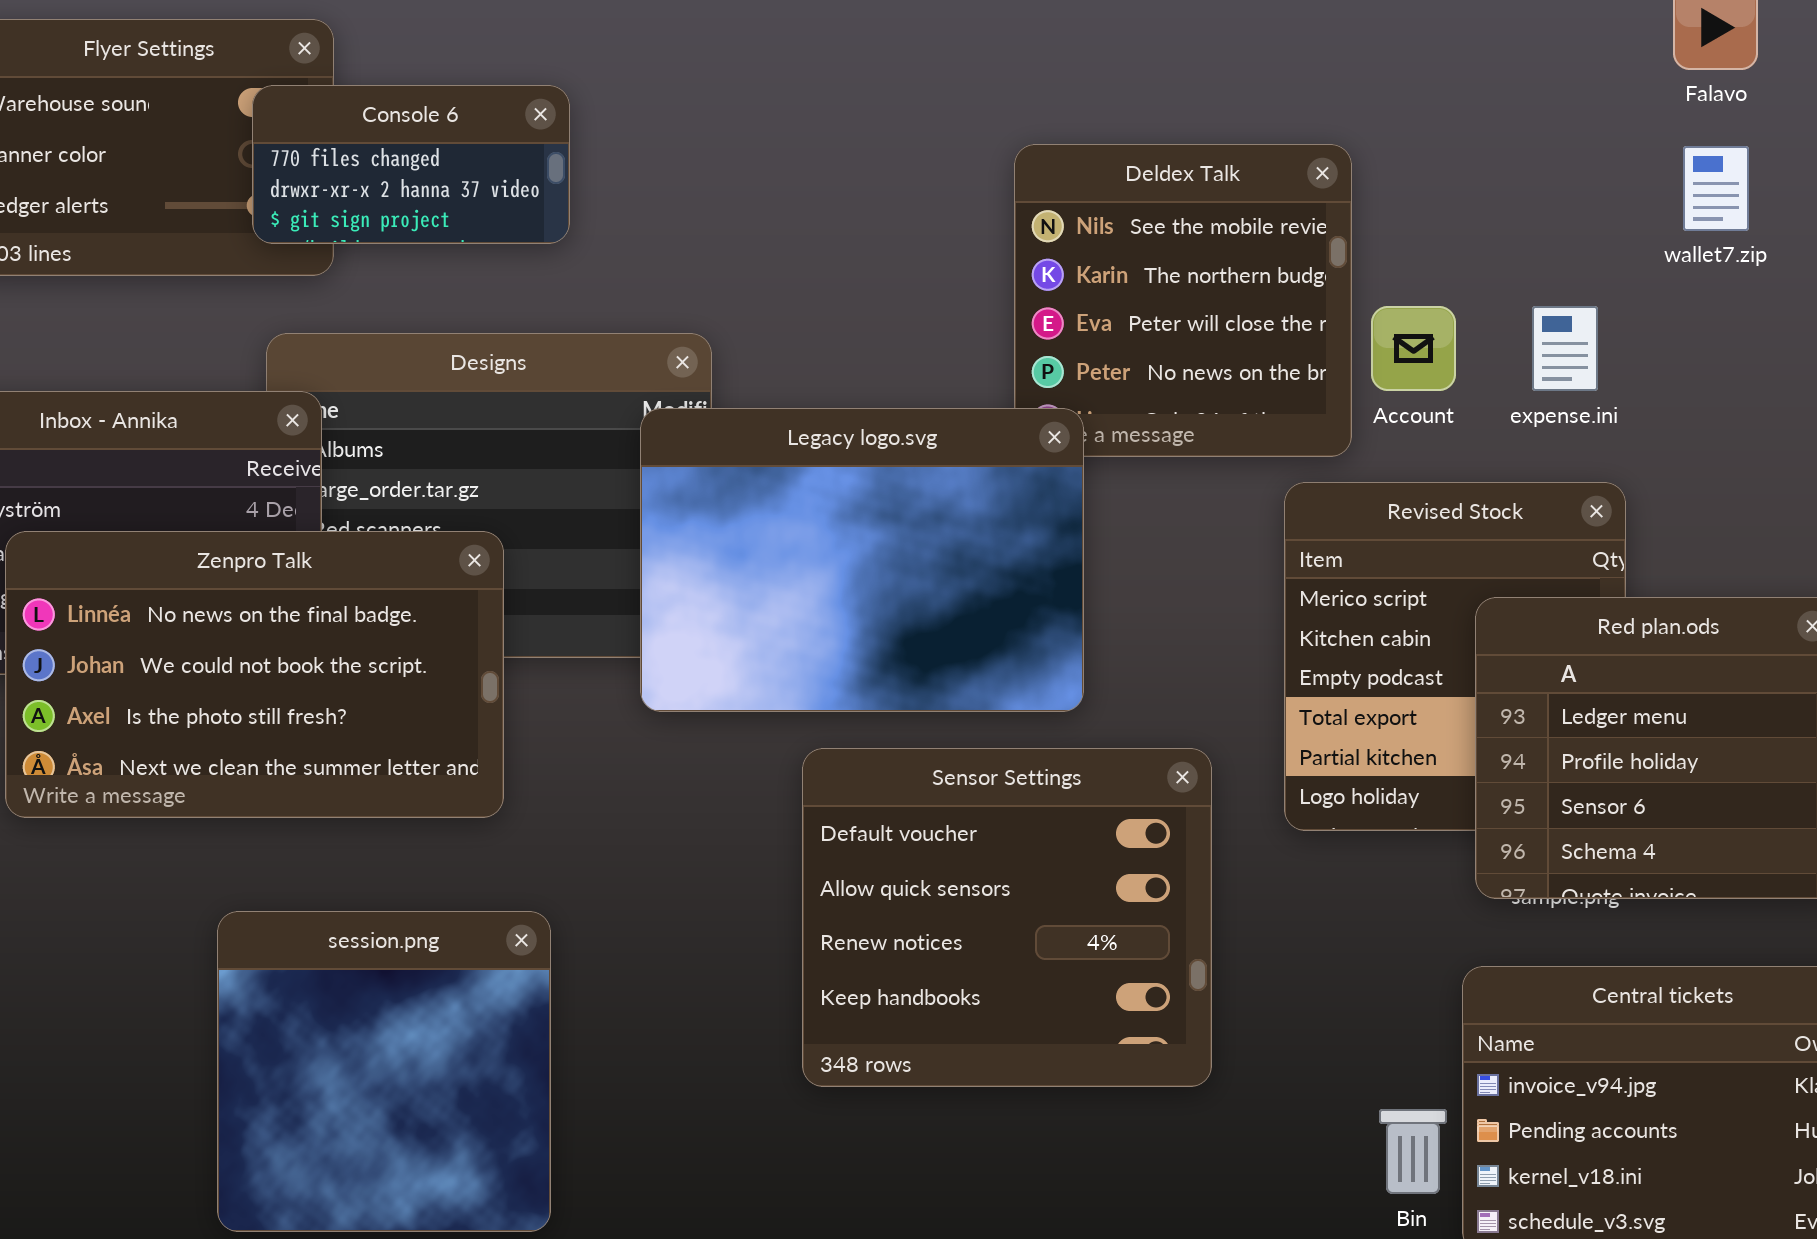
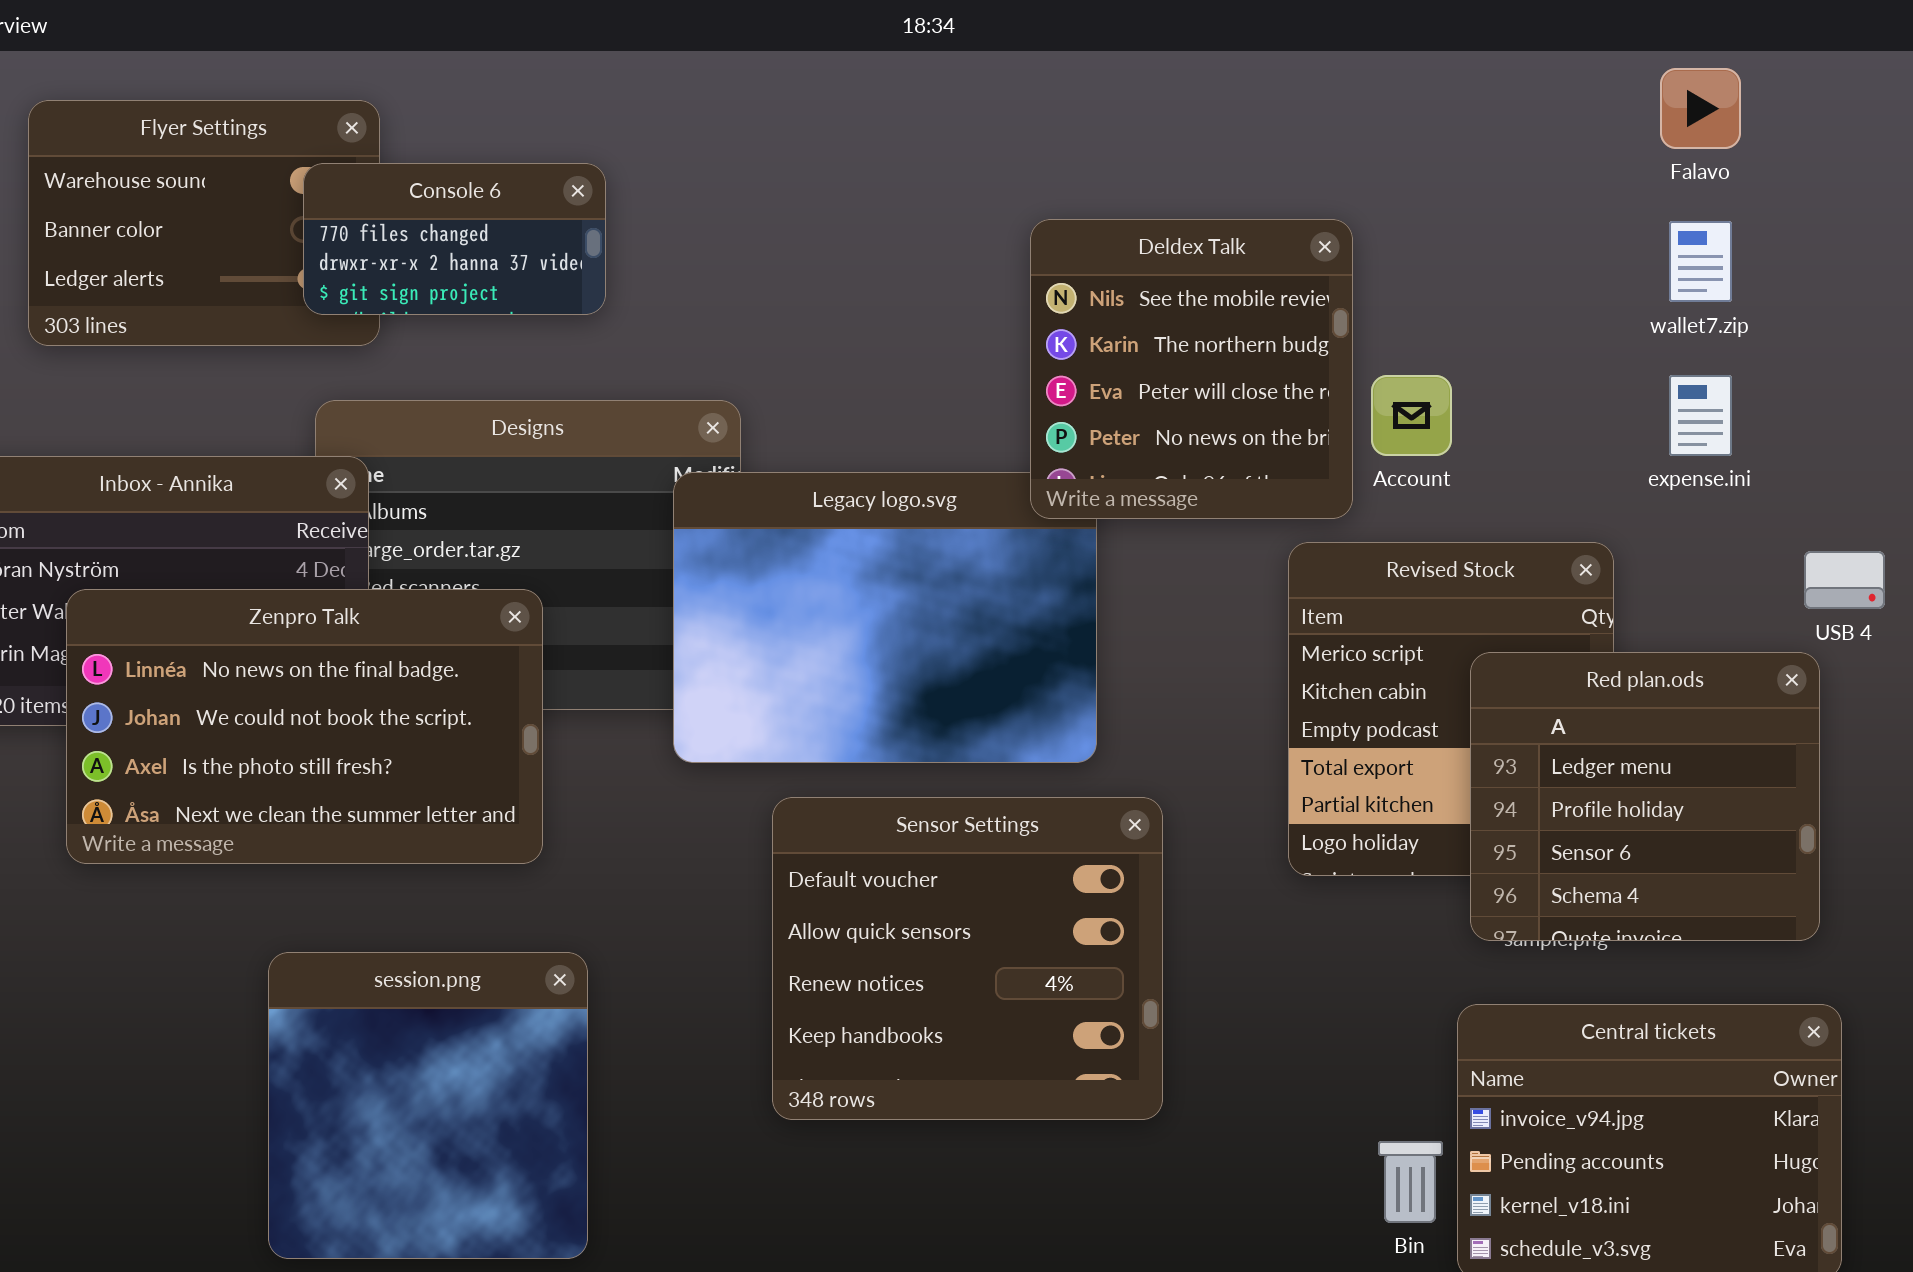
Deldex Talk: [1014,144,1352,457] -> [1030,219,1353,519], raised
expense.ini: [1532,306,1598,391] -> [1669,375,1732,456], moved
Sensor Settings: [802,748,1212,1087] -> [772,797,1163,1120], moved

